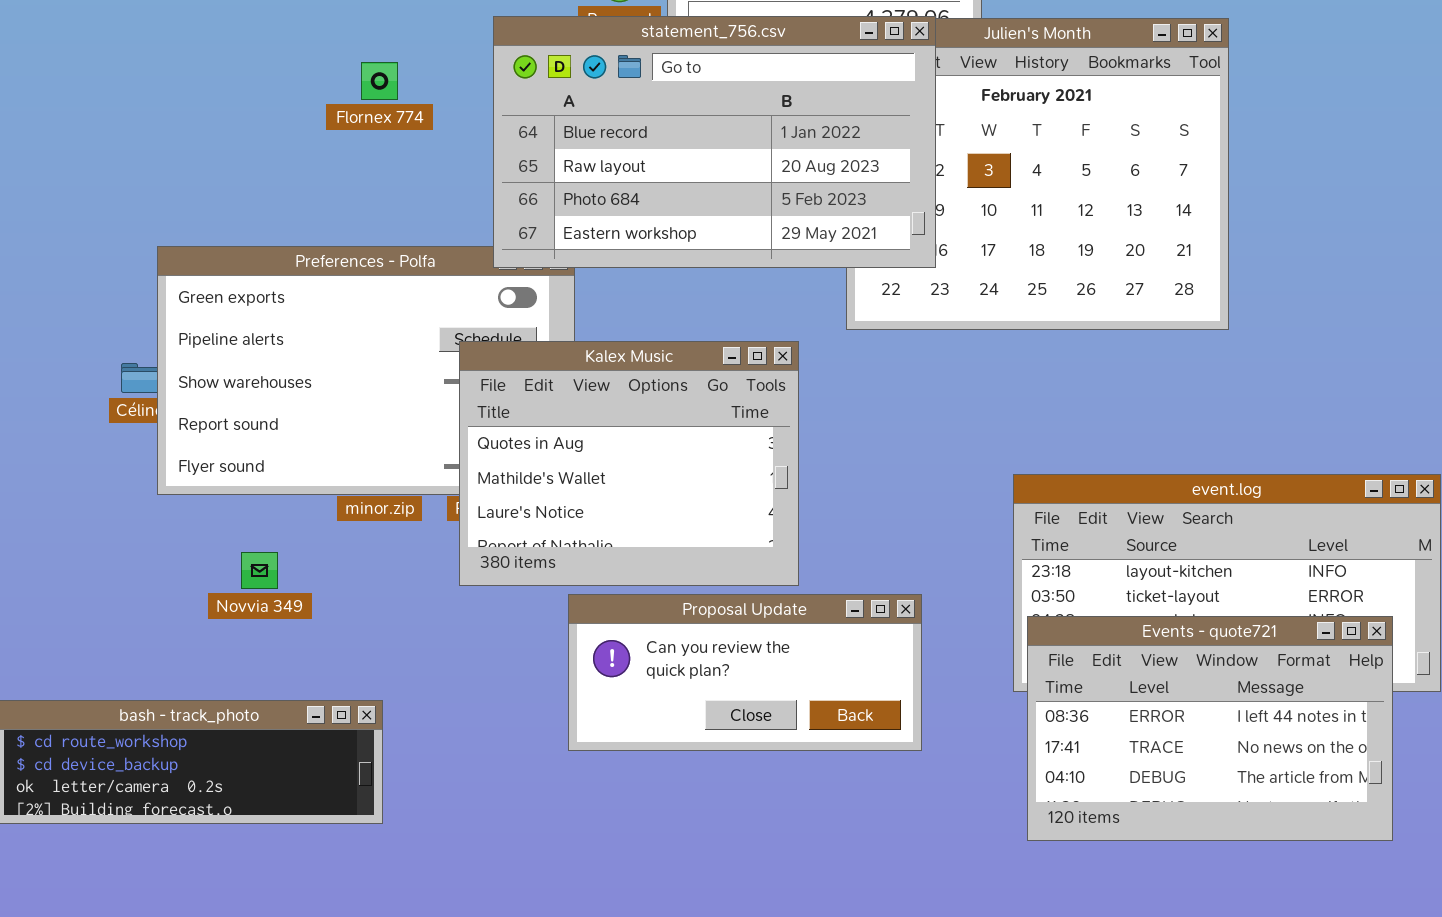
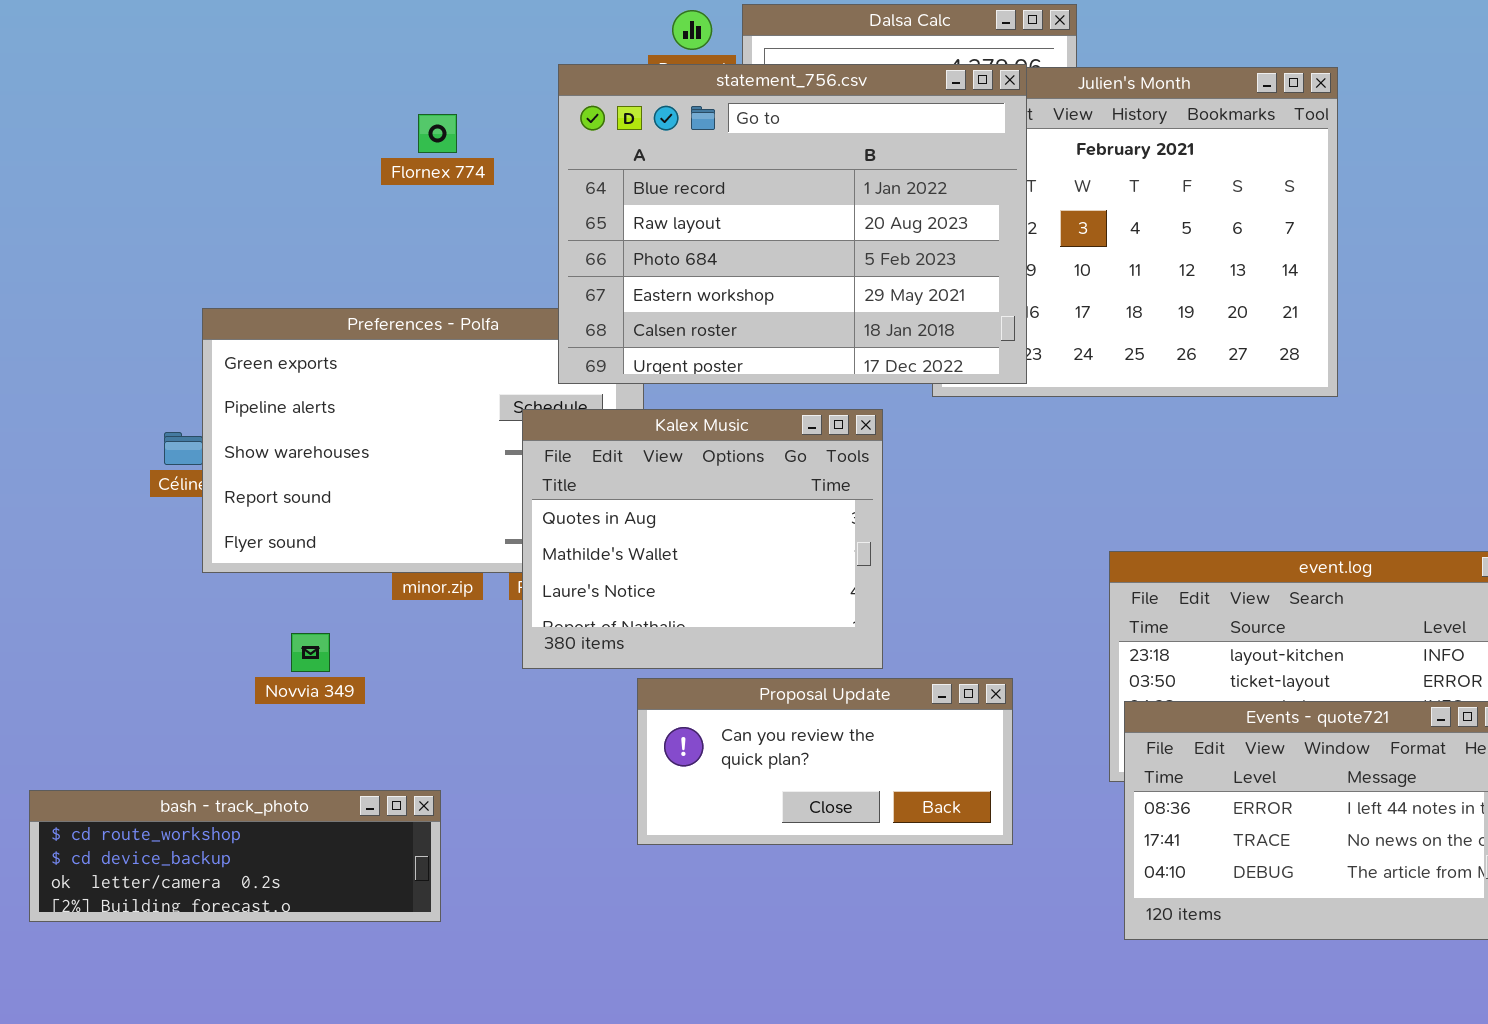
statement_756.csv: [493,16,936,268] -> [558,64,1027,384], resized

